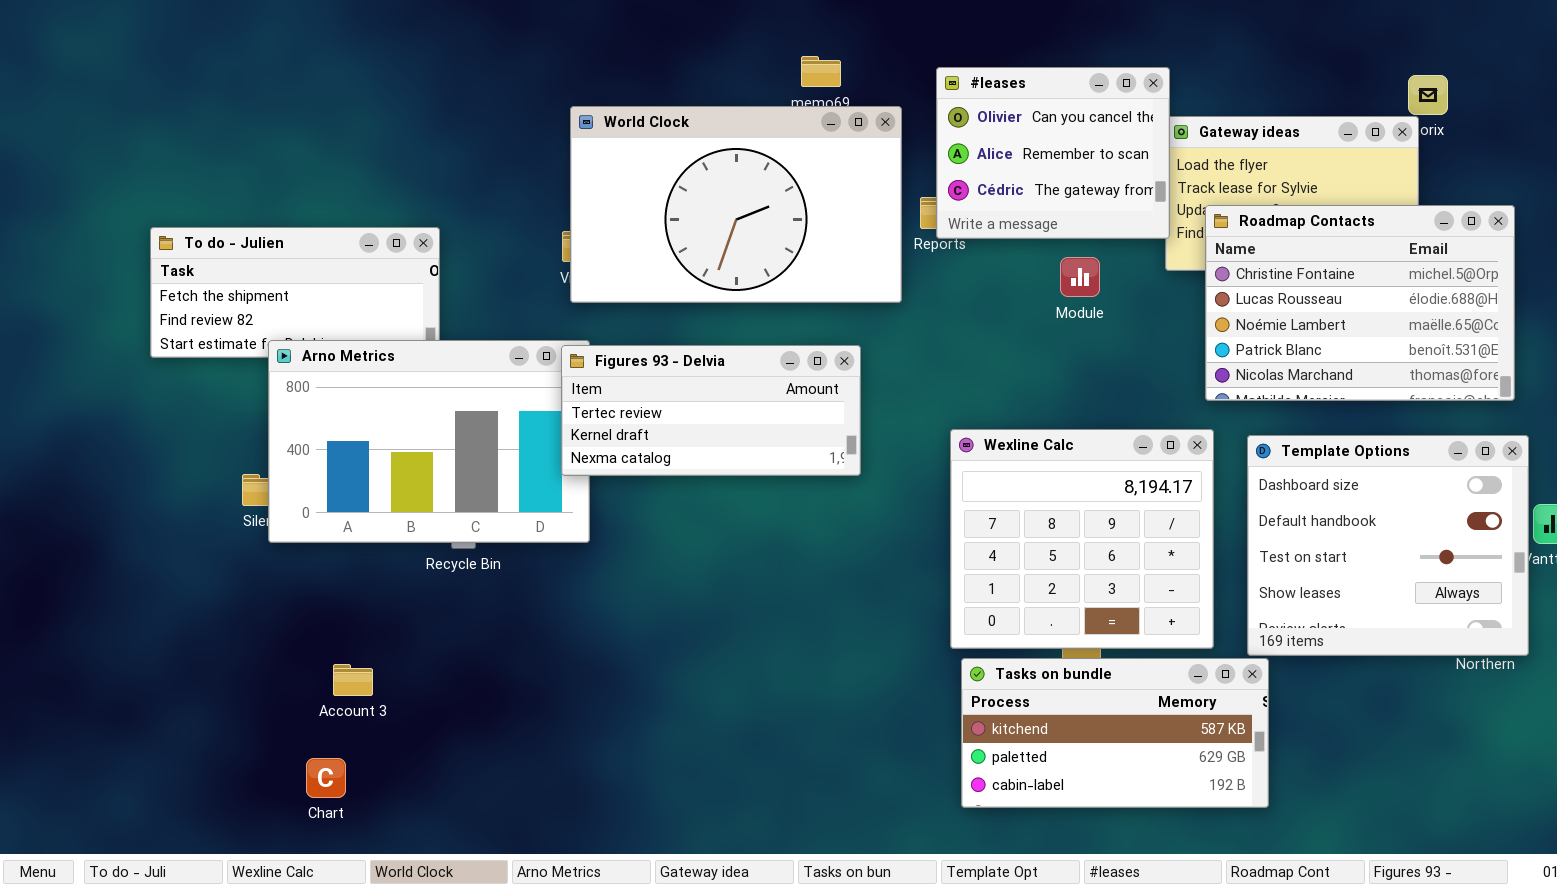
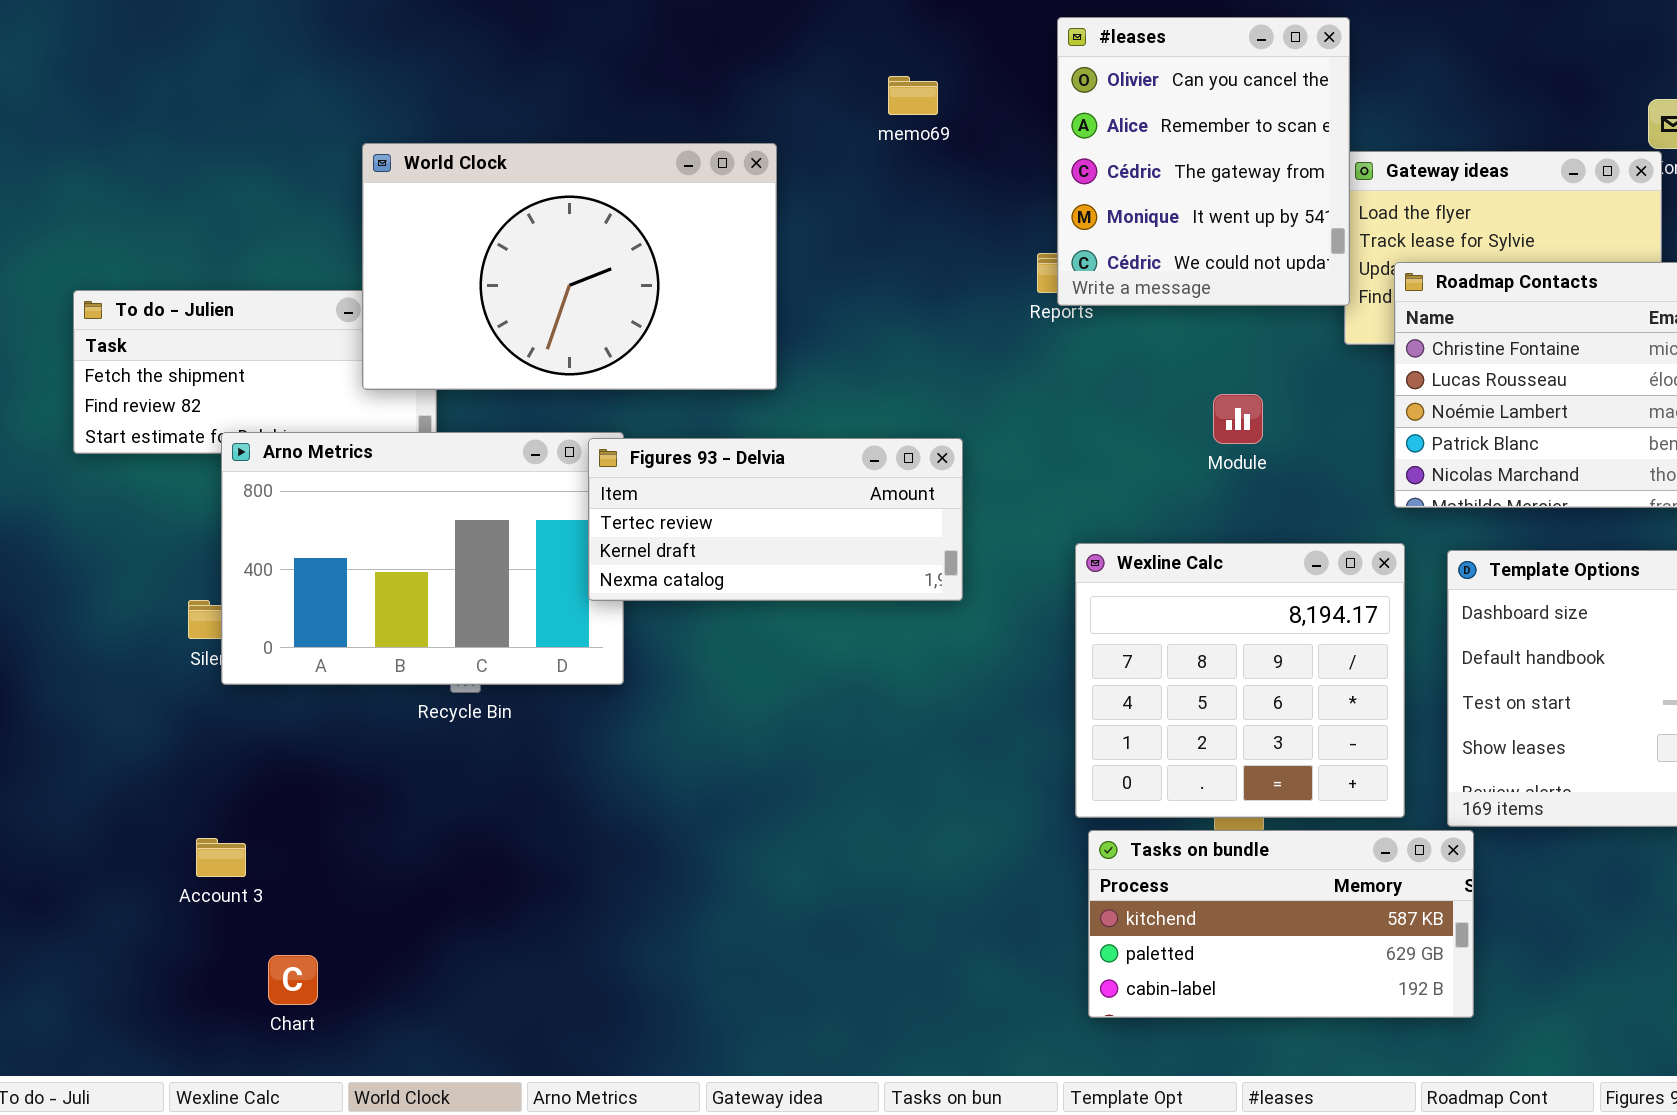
#leases: [936,67,1170,239] -> [1057,17,1350,306], resized
World Clock: [570,106,902,303] -> [362,143,777,390], moved
Module: [1060,257,1100,297] -> [1213,394,1263,444], moved
Account 3: [333,664,373,696] -> [196,838,246,877], moved

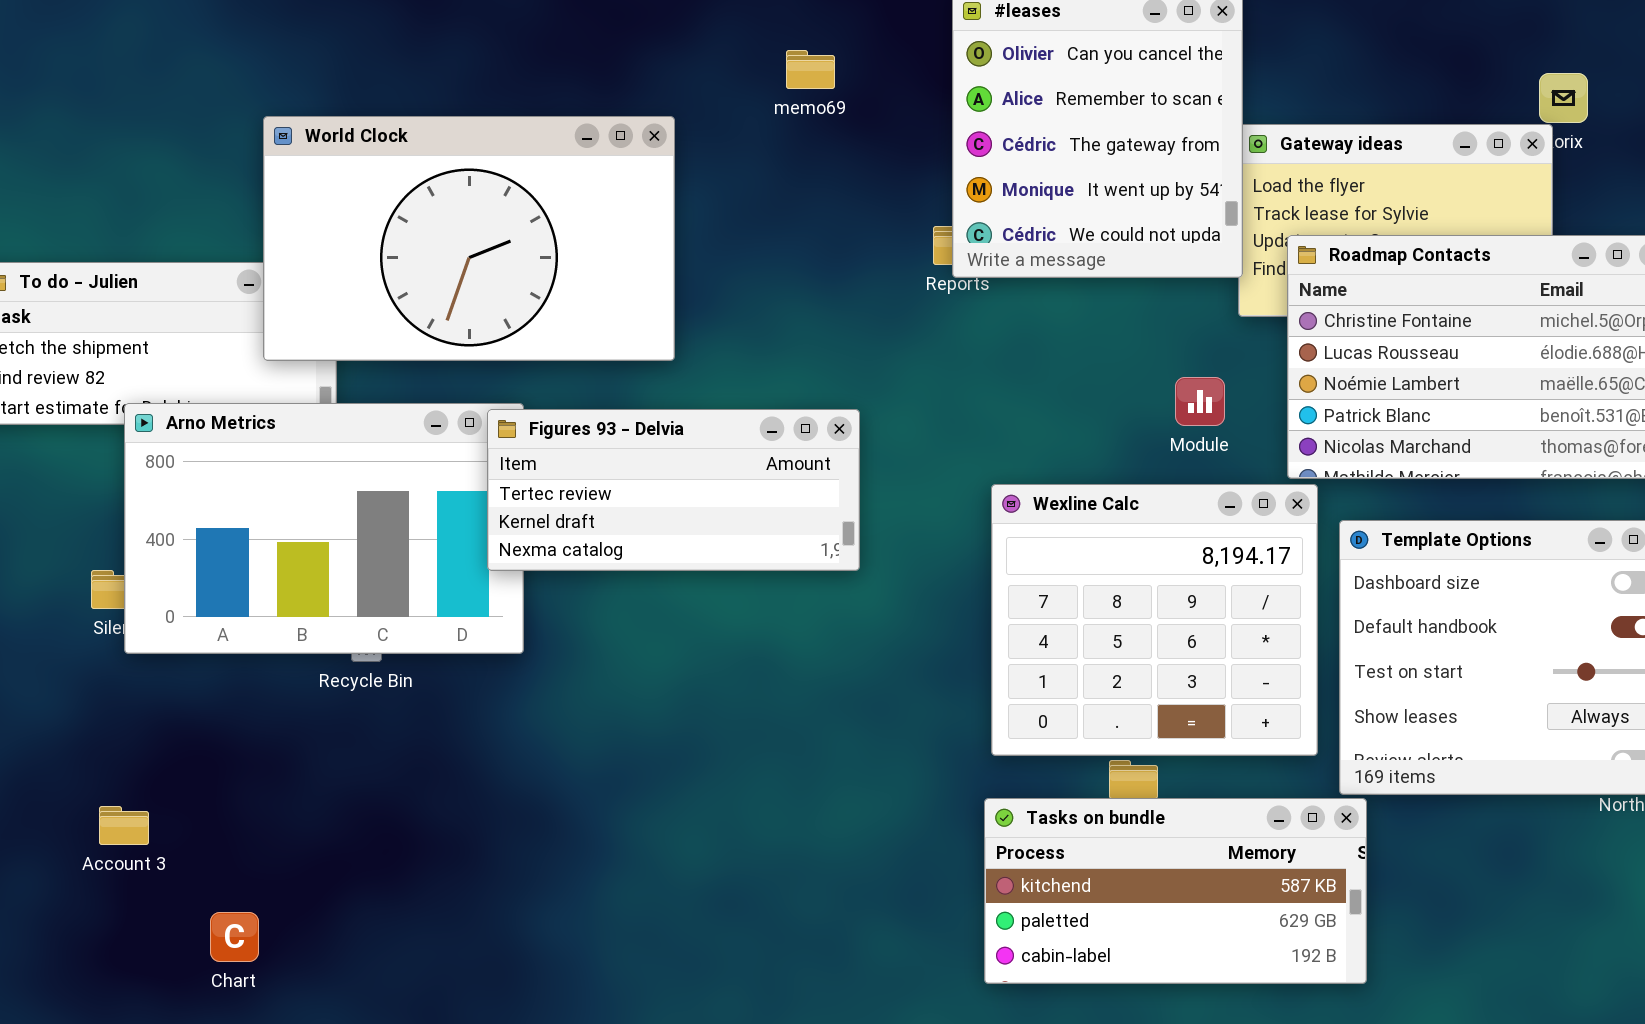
Module: [1213,394,1263,444] -> [1175,377,1225,426], moved
Wexline Calc: [1075,543,1405,818] -> [991,484,1318,756], moved
Chart: [268,955,318,1005] -> [210,912,259,962], moved

